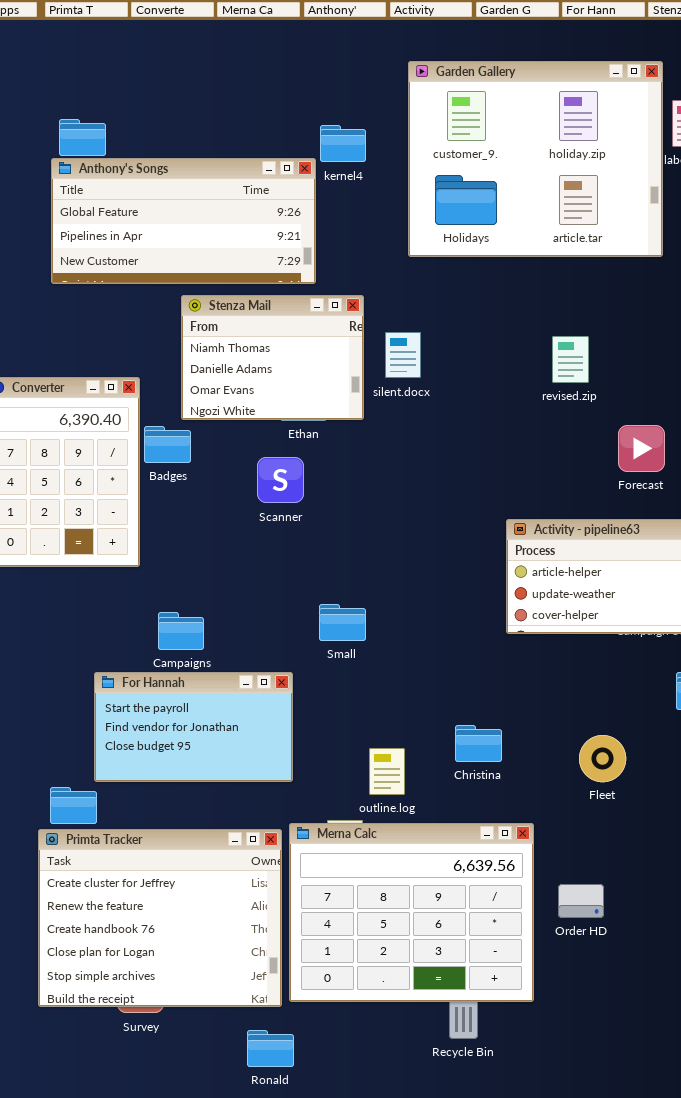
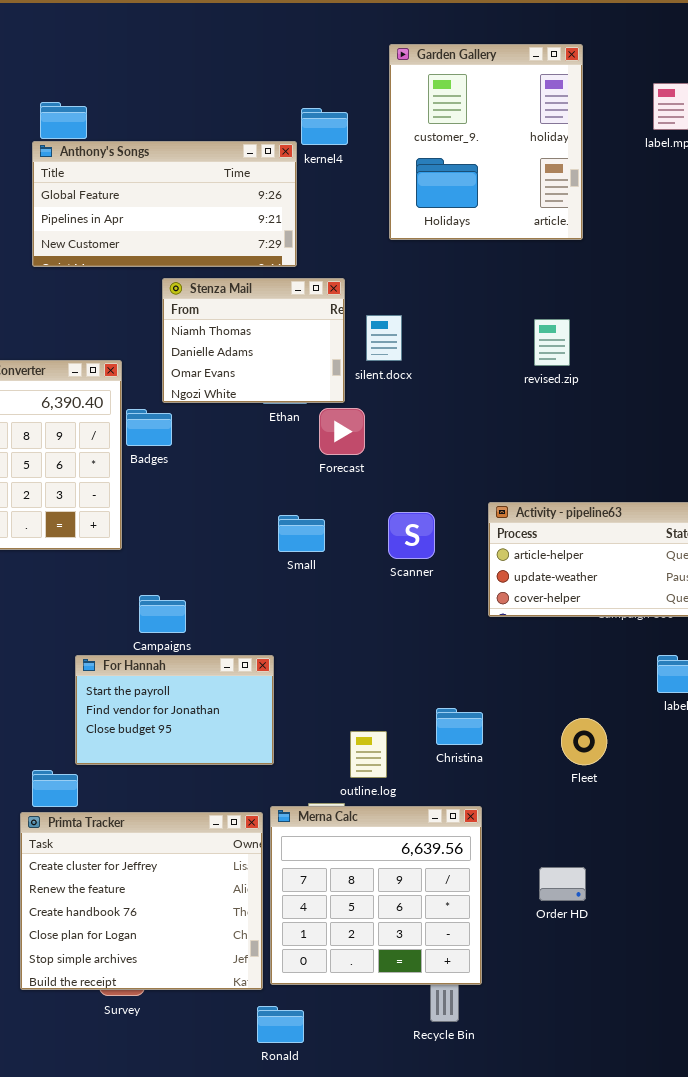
Garden Gallery: [408,61,663,257] -> [389,44,583,240], resized
Forecast: [618,425,665,472] -> [319,408,365,455], moved
Scanner: [257,457,304,503] -> [388,512,435,559], moved
Small: [319,604,366,641] -> [278,515,325,552], moved
Merna Calc: [289,823,534,1002] -> [270,806,482,985], resized
Ronald: [247,1030,294,1067] -> [257,1006,304,1043], moved

